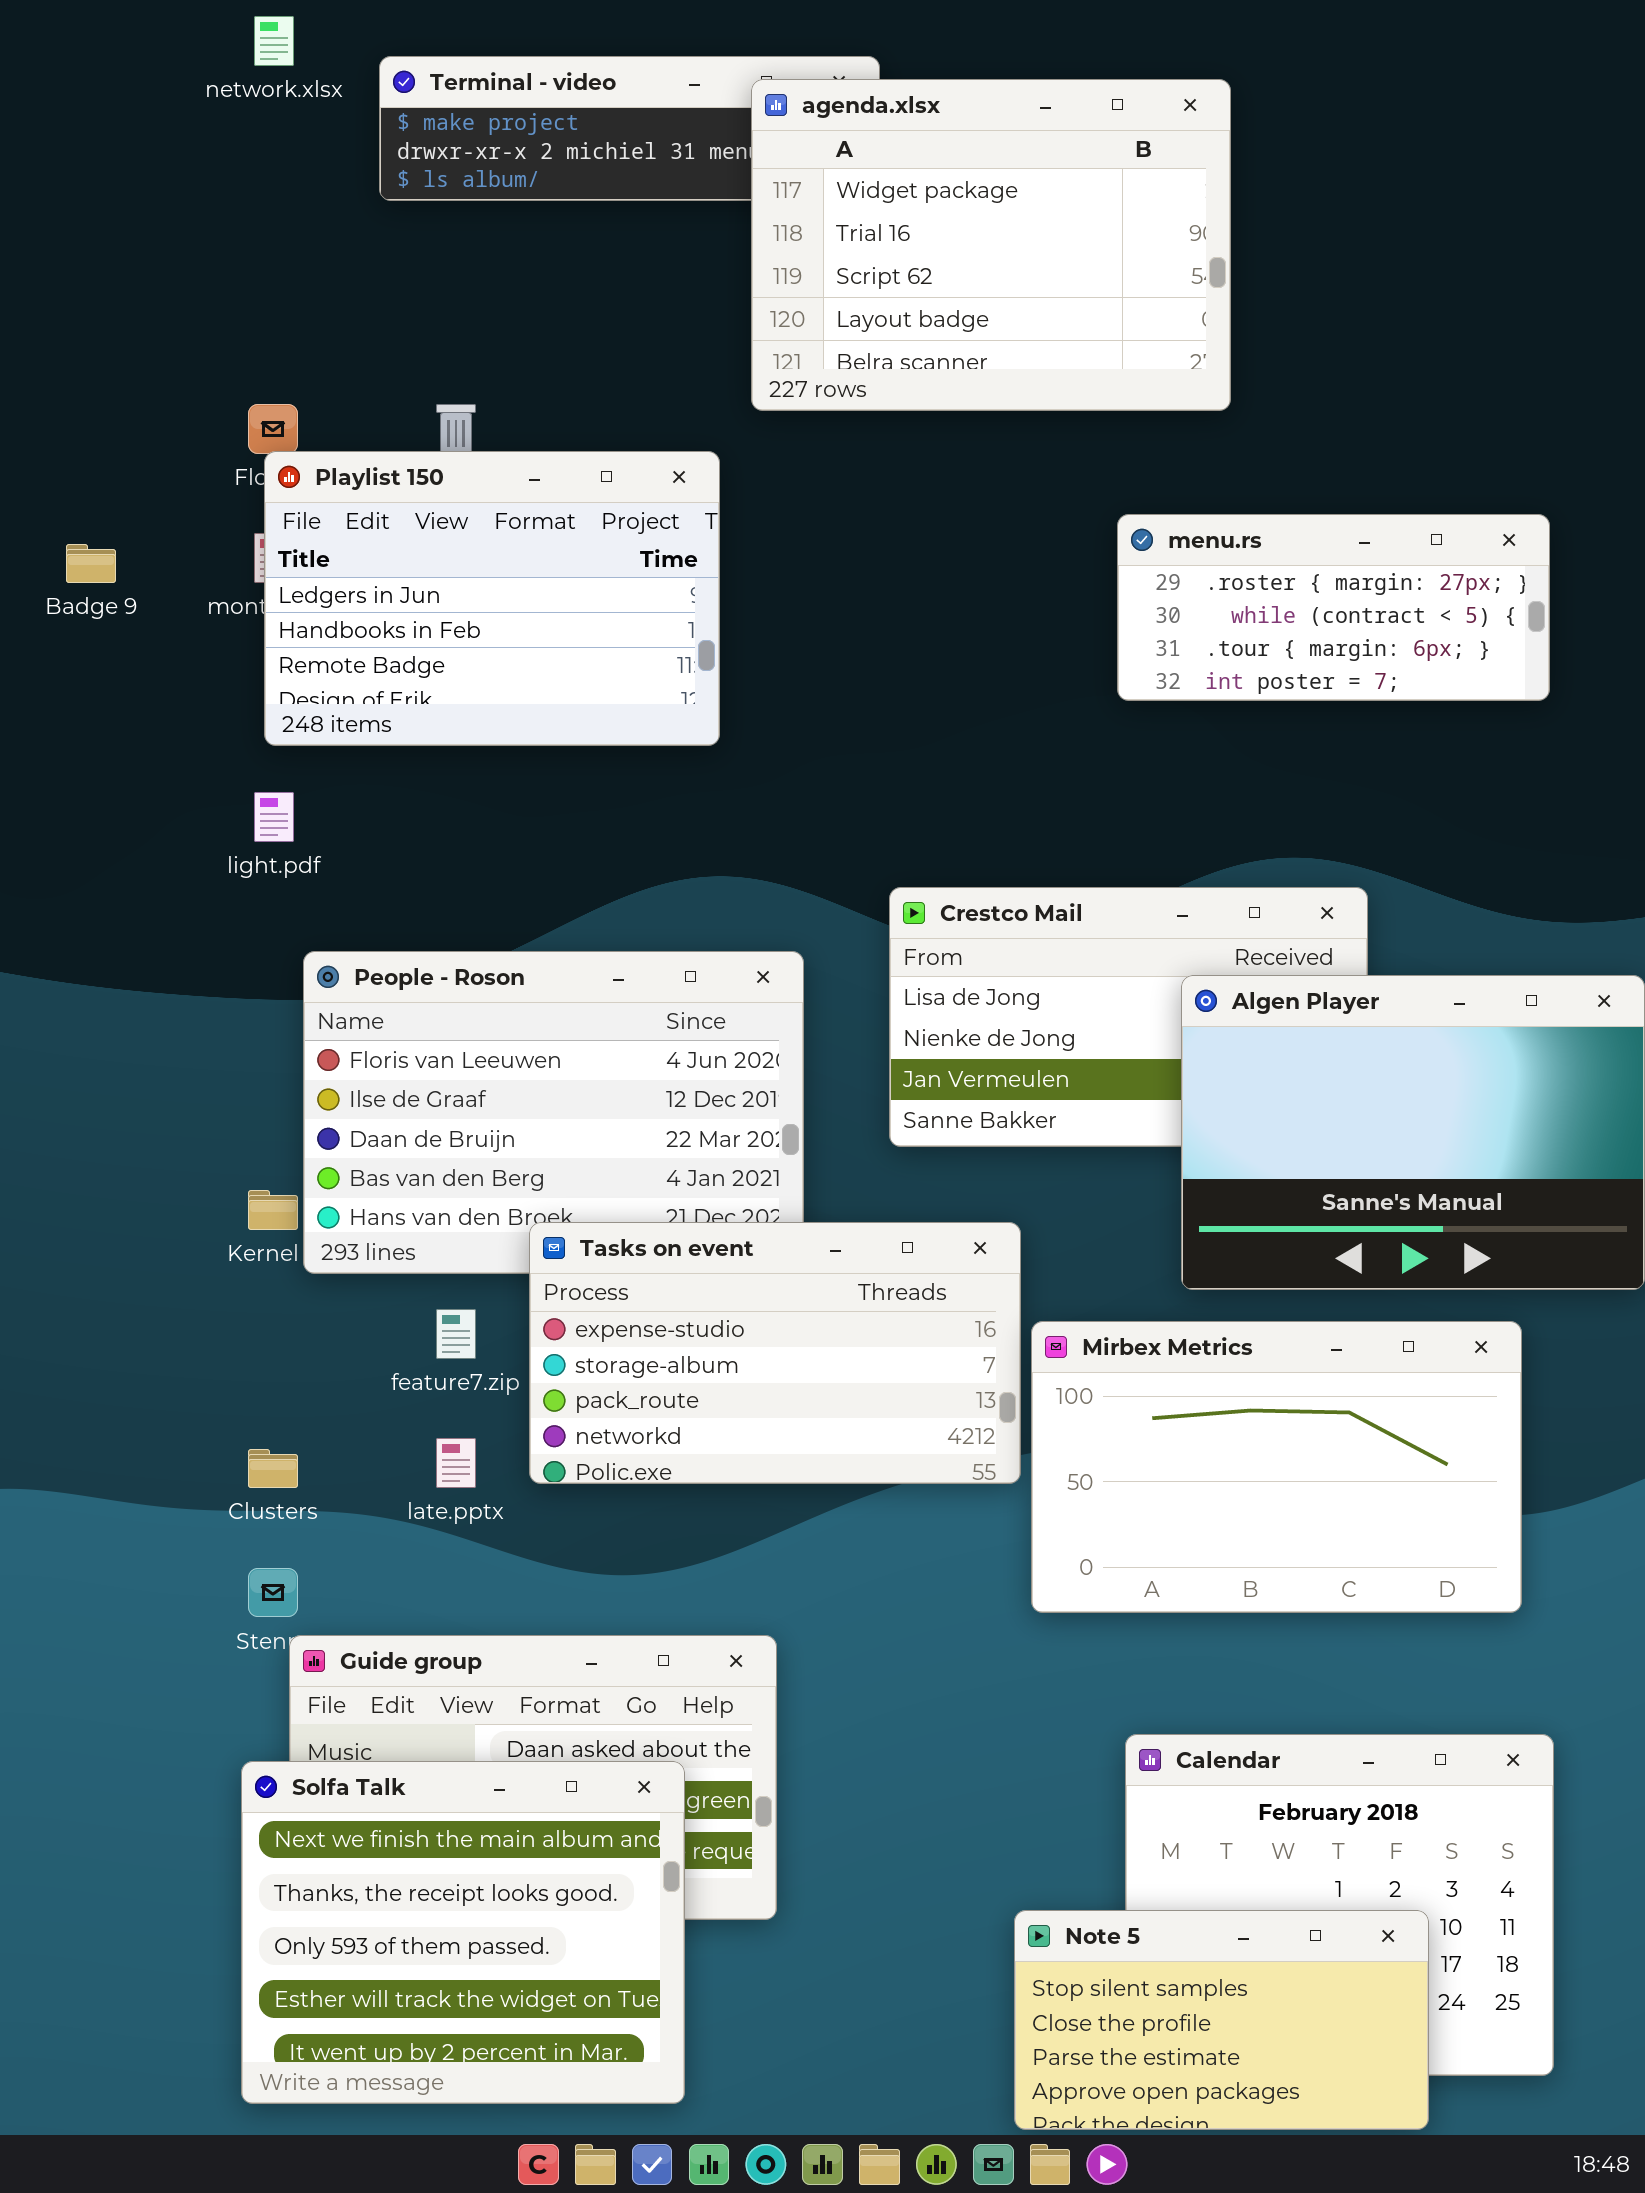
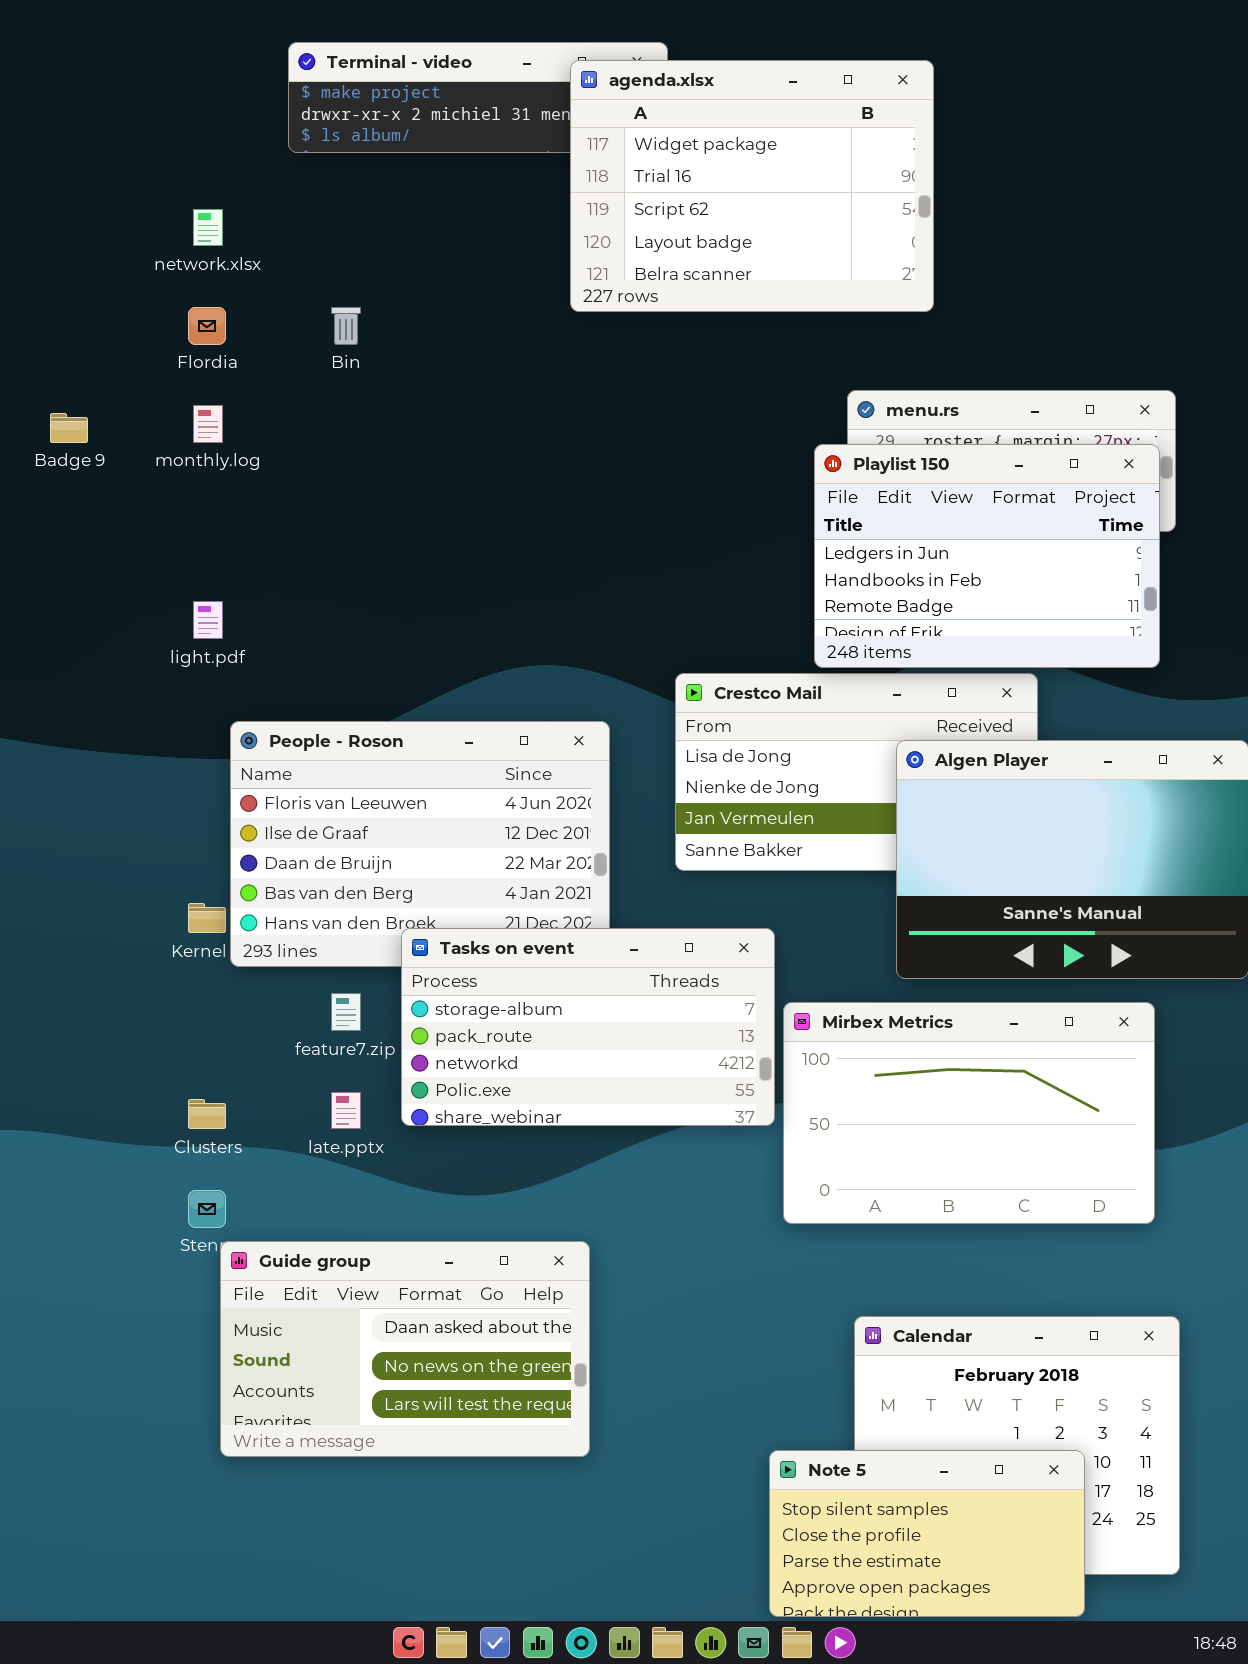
network.xlsx: [254,16,294,66] -> [193,209,223,246], moved
Playlist 150: [264,451,720,746] -> [814,444,1160,668], moved
Tasks on event: [529,1222,1021,1484] -> [401,928,775,1126], scrolled down 1 row
Solfa Talk: [241,1761,685,2104] -> none, closed

